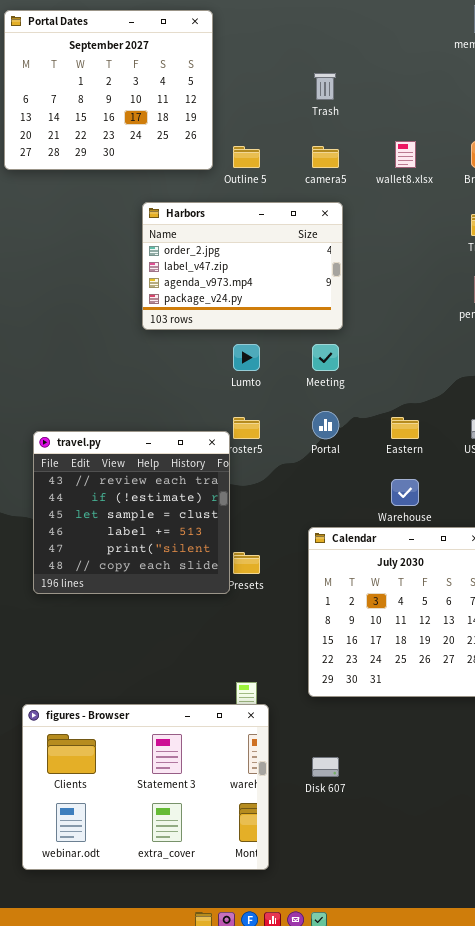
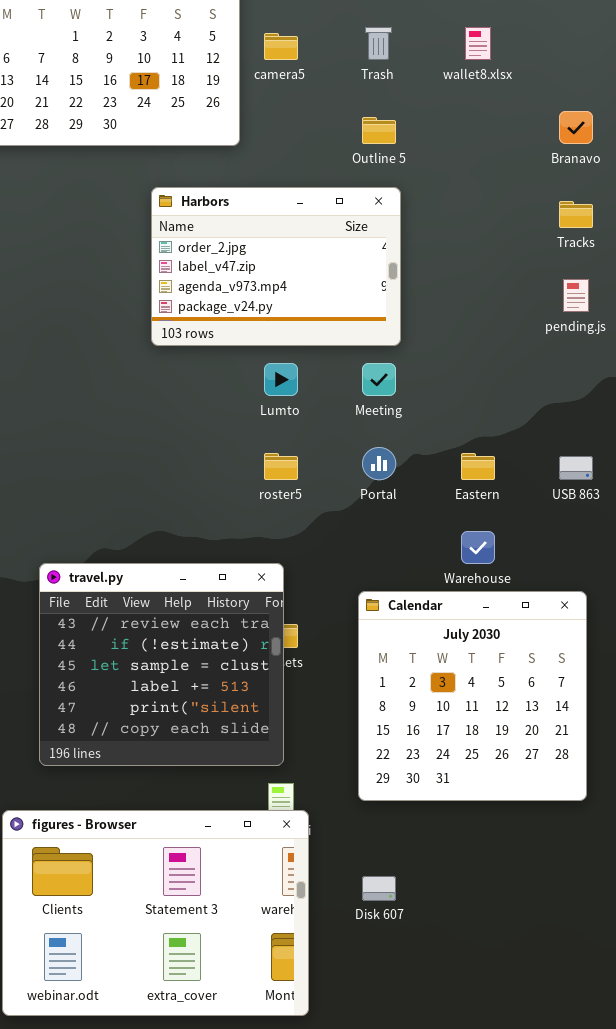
wallet8.xlsx: [395,141,416,168] -> [465,27,491,60], moved
Outline 5: [233,146,260,168] -> [362,117,396,144], moved
camera5: [312,146,339,168] -> [264,33,298,60], moved
travel.py: [33,431,230,594] -> [39,563,284,766], moved

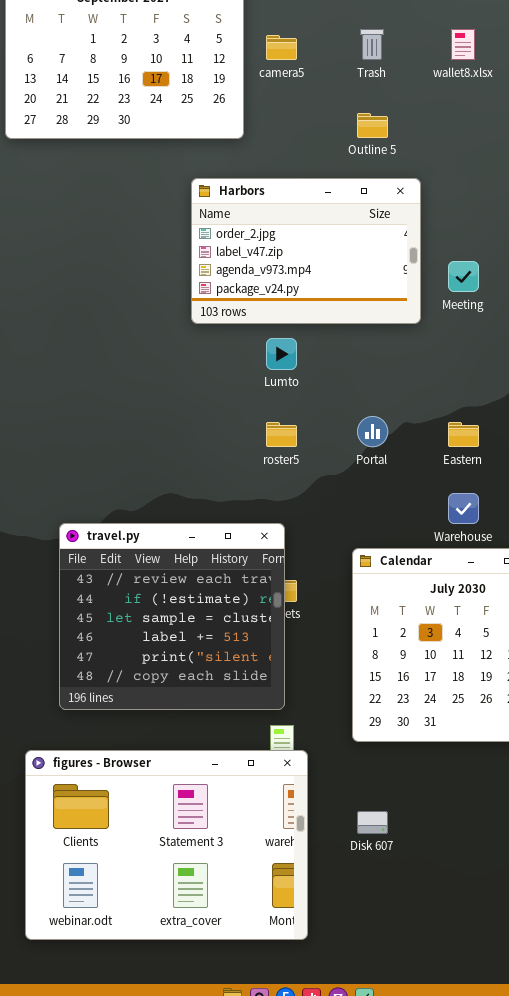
Harbors: [151,187,401,346] -> [191,178,421,324], moved
Meeting: [362,363,396,396] -> [448,261,479,292], moved

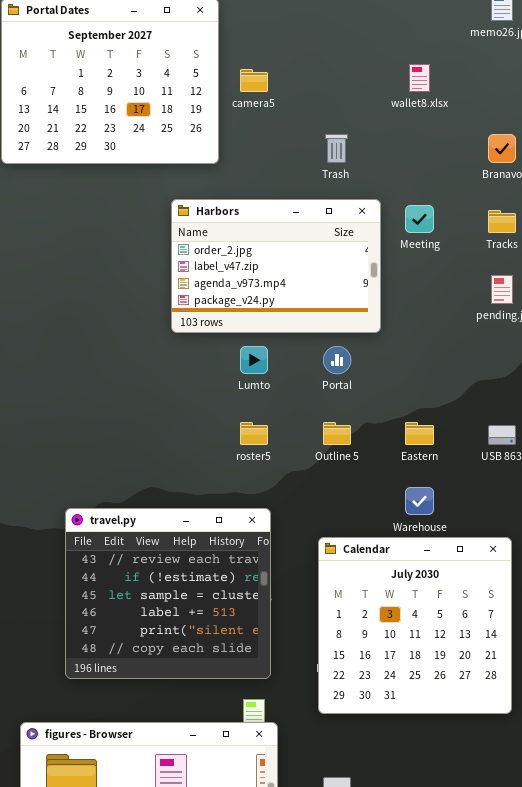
Trash: [360,29,384,60] -> [325,134,348,163], moved
Outline 5: [357,113,388,138] -> [323,422,351,445], moved
Meeting: [448,261,479,292] -> [405,205,434,233], moved
Portal: [357,416,388,447] -> [323,346,351,374], moved
travel.py: [59,523,285,710] -> [65,508,271,679], moved

